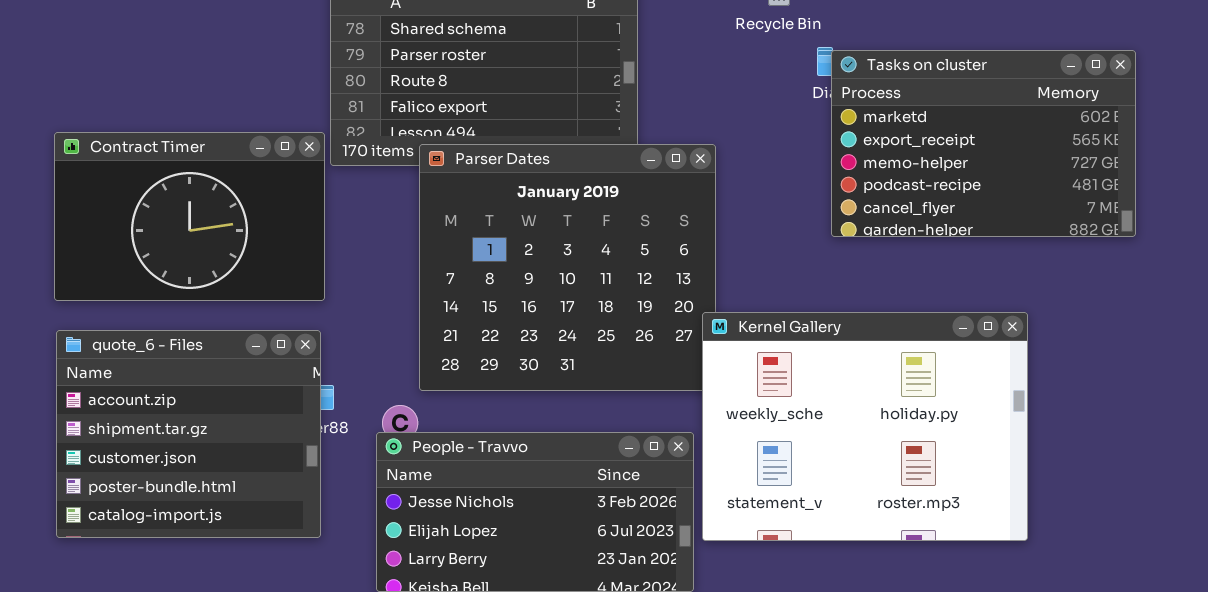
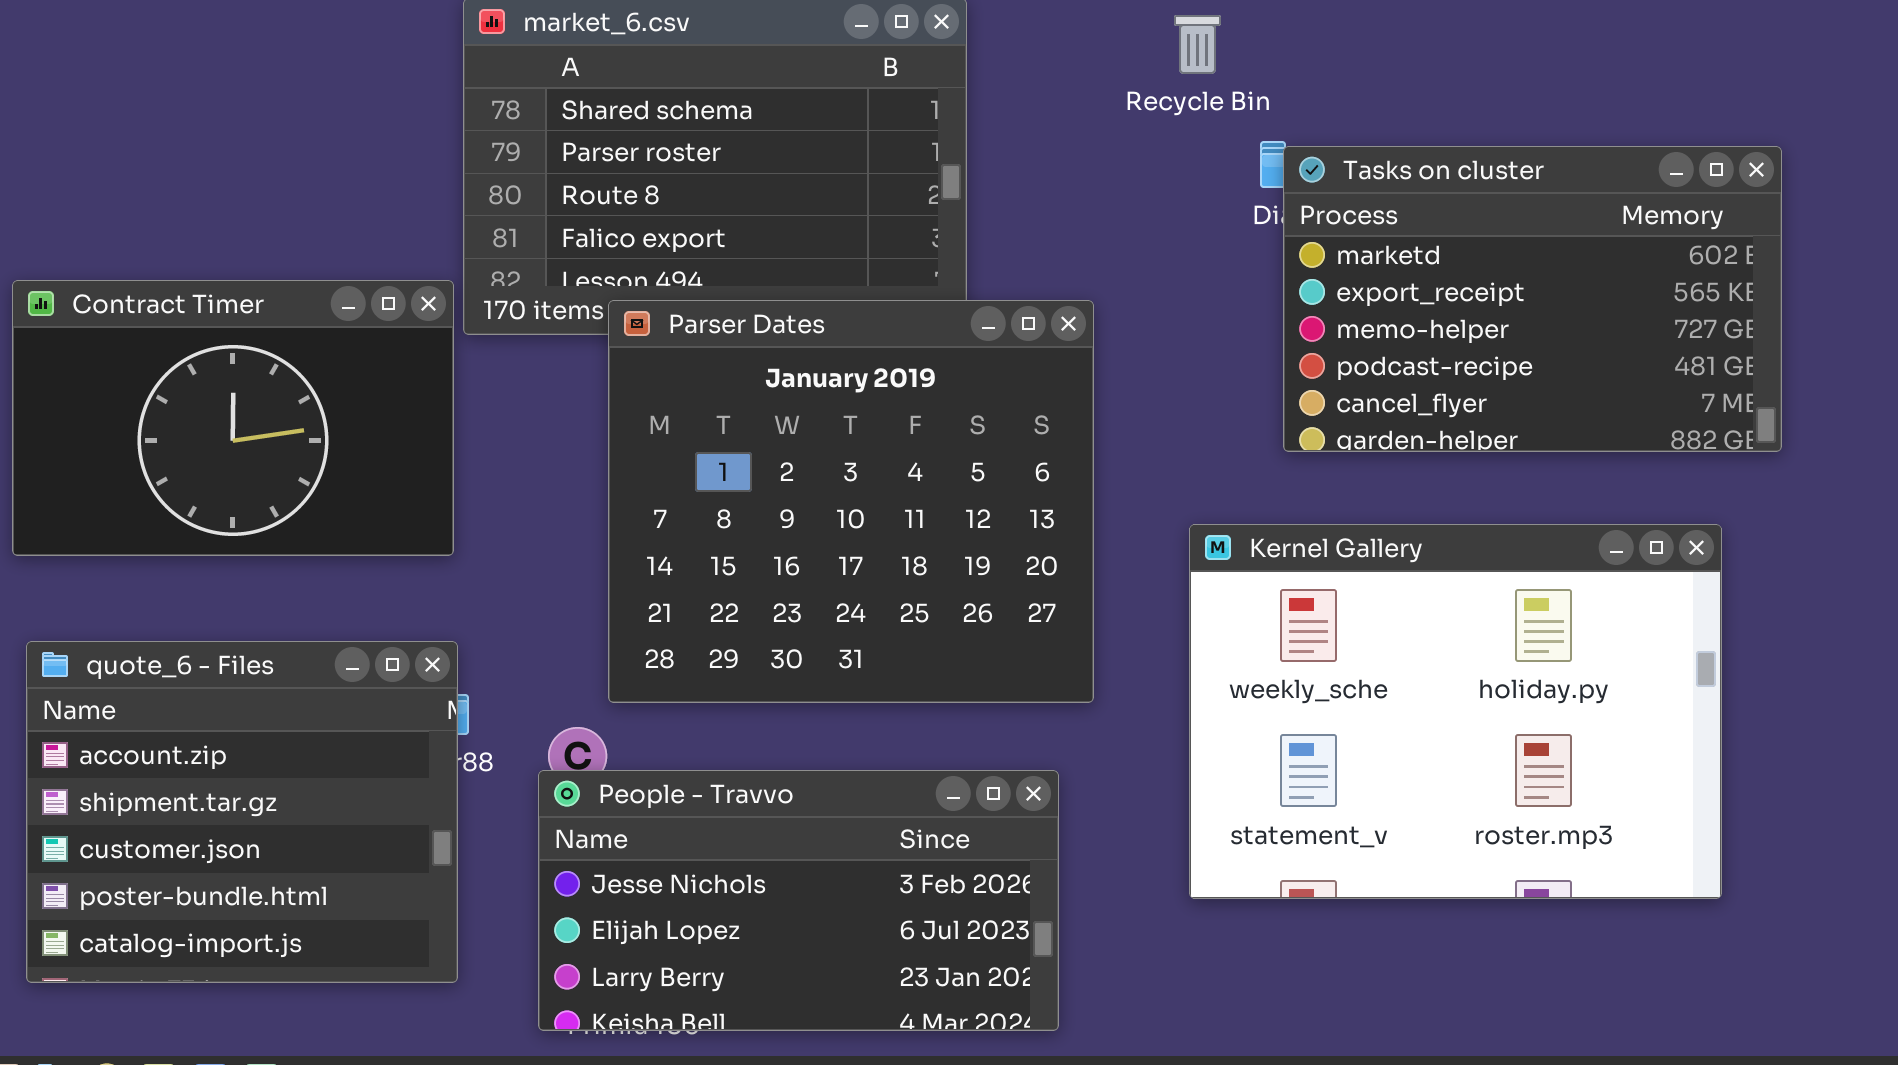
Kernel Gallery: [702,312,1028,541] -> [1189,524,1722,899], moved
quote_6 - Files: [56,330,321,538] -> [26,641,458,983], moved

